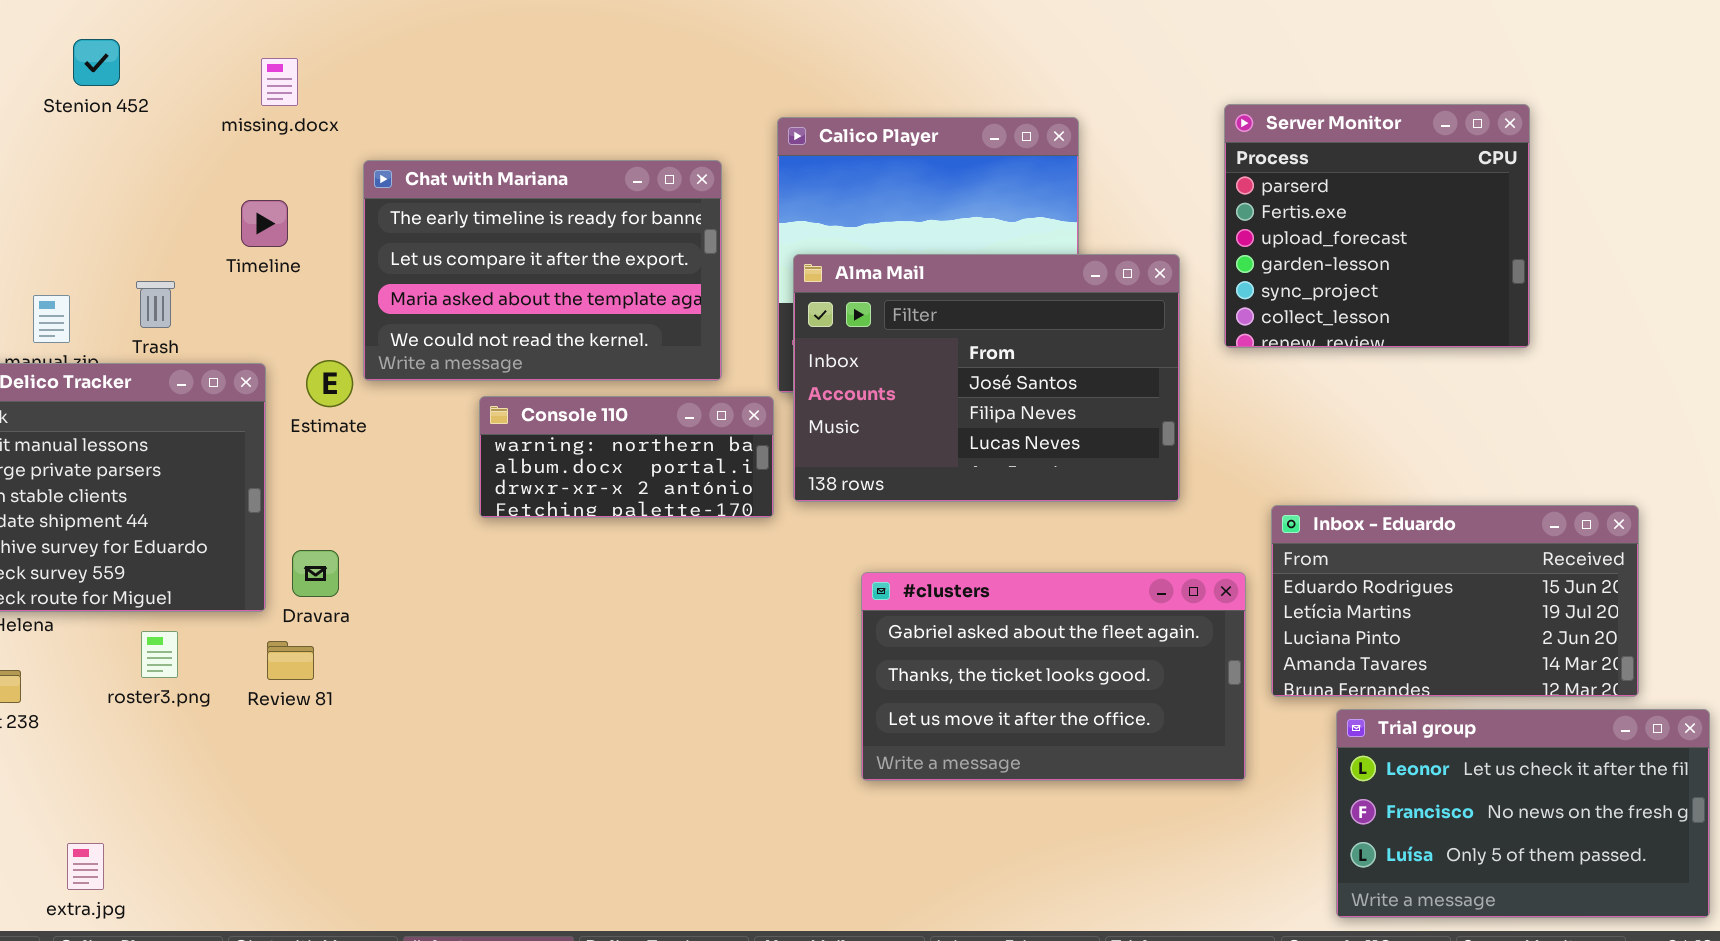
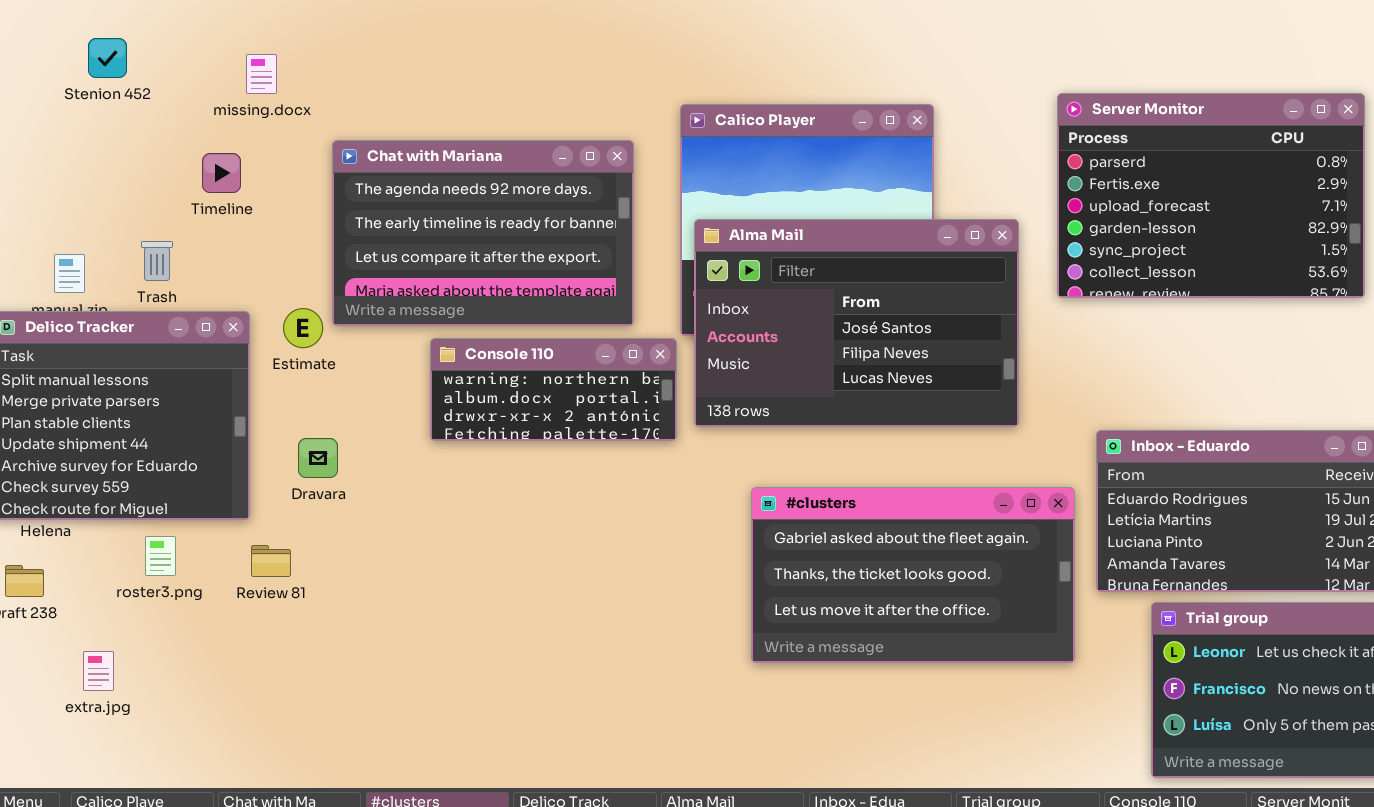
Server Monitor: [1224,104,1530,348] -> [1057,93,1365,298], resized
Chat with Mariana: [363,160,722,381] -> [332,140,634,326], scrolled up 1 row
Timeline: [241,200,288,247] -> [202,153,241,193], moved
Dravara: [292,550,339,597] -> [298,438,338,478], moved
extra.jpg: [67,843,104,890] -> [83,651,114,691], moved

